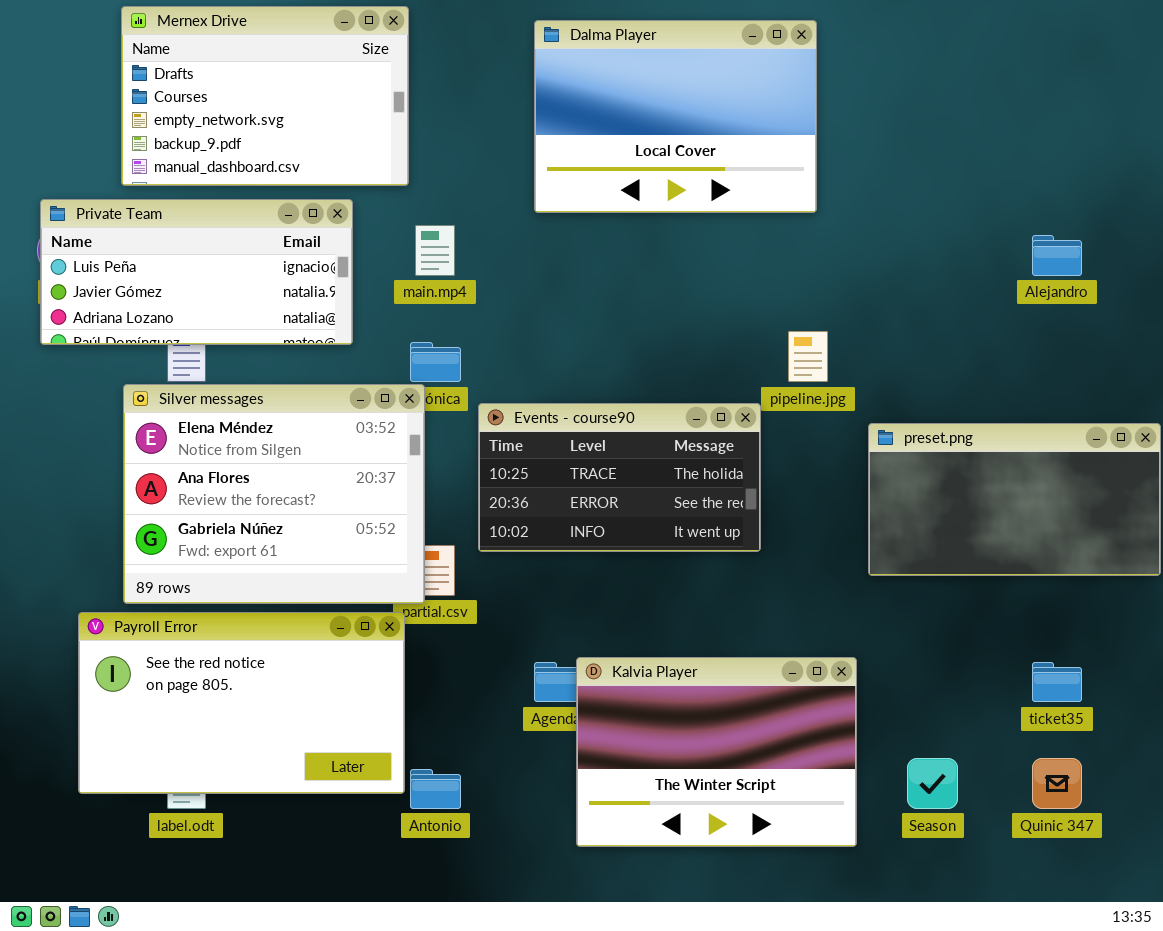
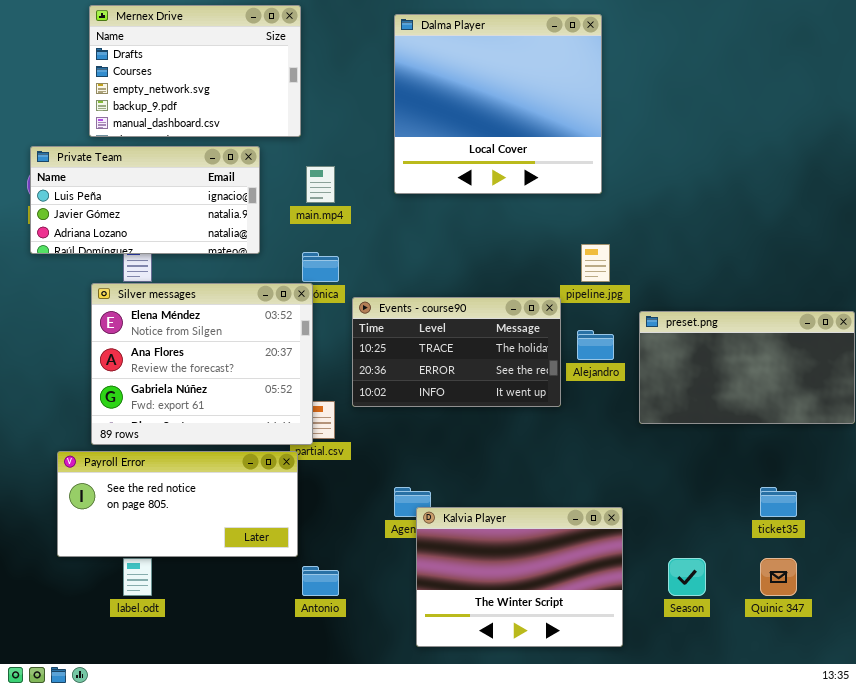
Dalma Player: [534,20,817,213] -> [394,14,602,194], resized
Alejandro: [1032,235,1082,276] -> [577,330,614,360], moved
Payroll Error: [78,612,405,794] -> [57,451,298,557], resized
Kalvia Player: [576,657,857,847] -> [416,507,623,647], moved

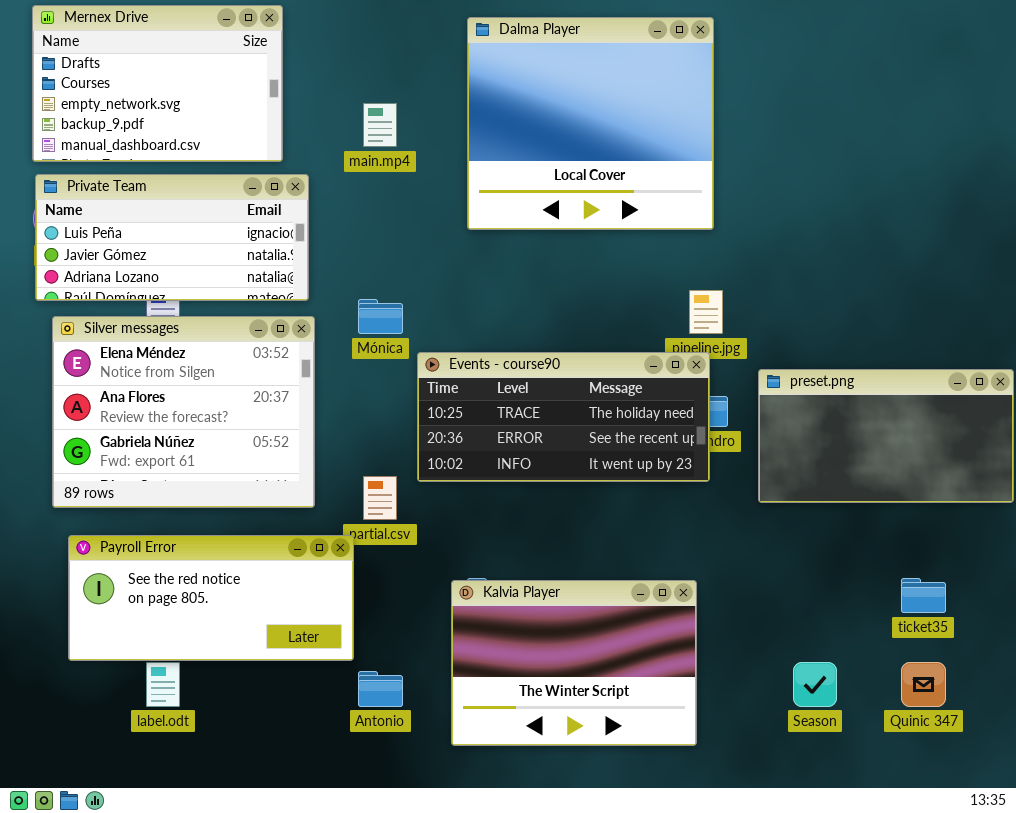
Mernex Drive: [89,5,301,137] -> [32,5,283,162], moved
main.mp4: [306,166,335,203] -> [363,103,397,147], moved
Silver messages: [91,283,313,445] -> [52,316,315,508], moved
Events - course90: [352,297,561,407] -> [417,352,710,482], resized
Kalvia Player: [416,507,623,647] -> [451,580,697,746], moved

